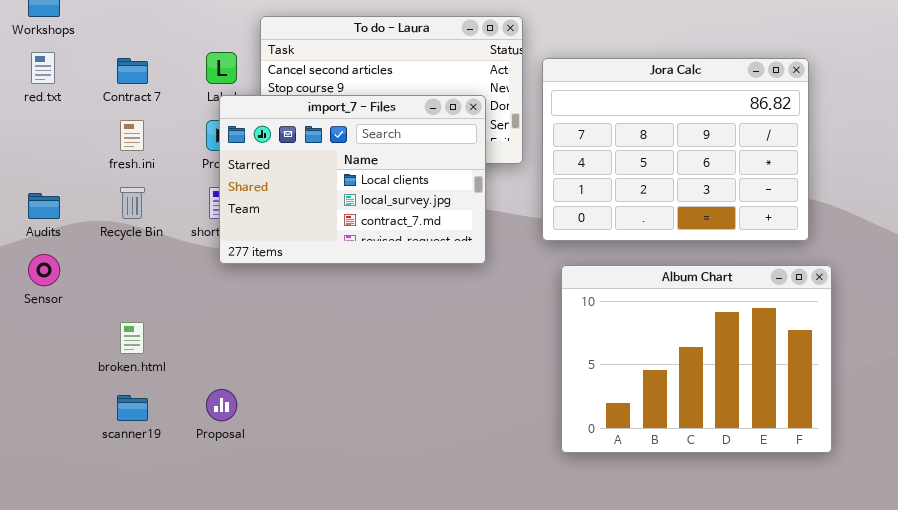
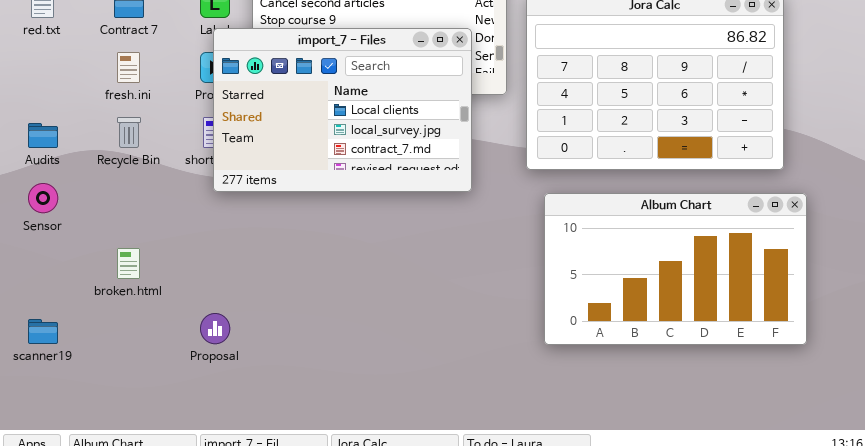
Album Chart: [561,265,832,453] -> [544,193,807,345], resized
scanner19: [117,395,148,421] -> [28,319,58,344], moved

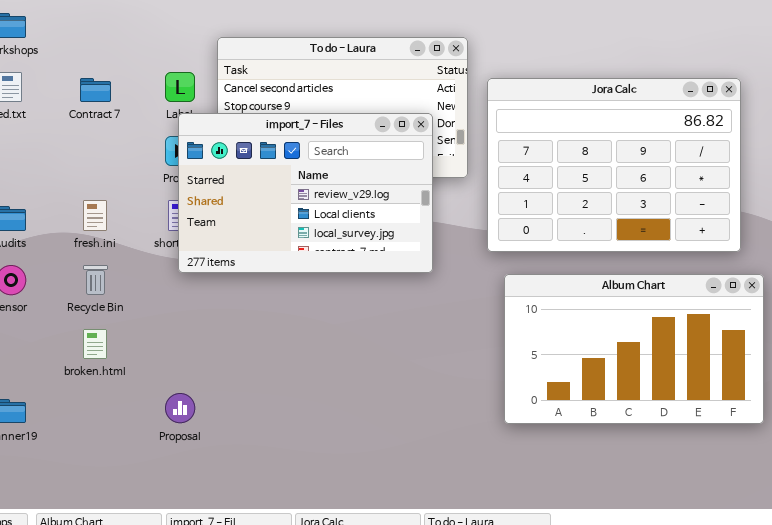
import_7 - Files: [213,28,472,192] -> [178,113,433,273], scrolled up 1 row
fresh.ini: [117,52,140,83] -> [83,200,107,231], moved
Recycle Bin: [117,117,141,148] -> [83,265,108,295], moved

